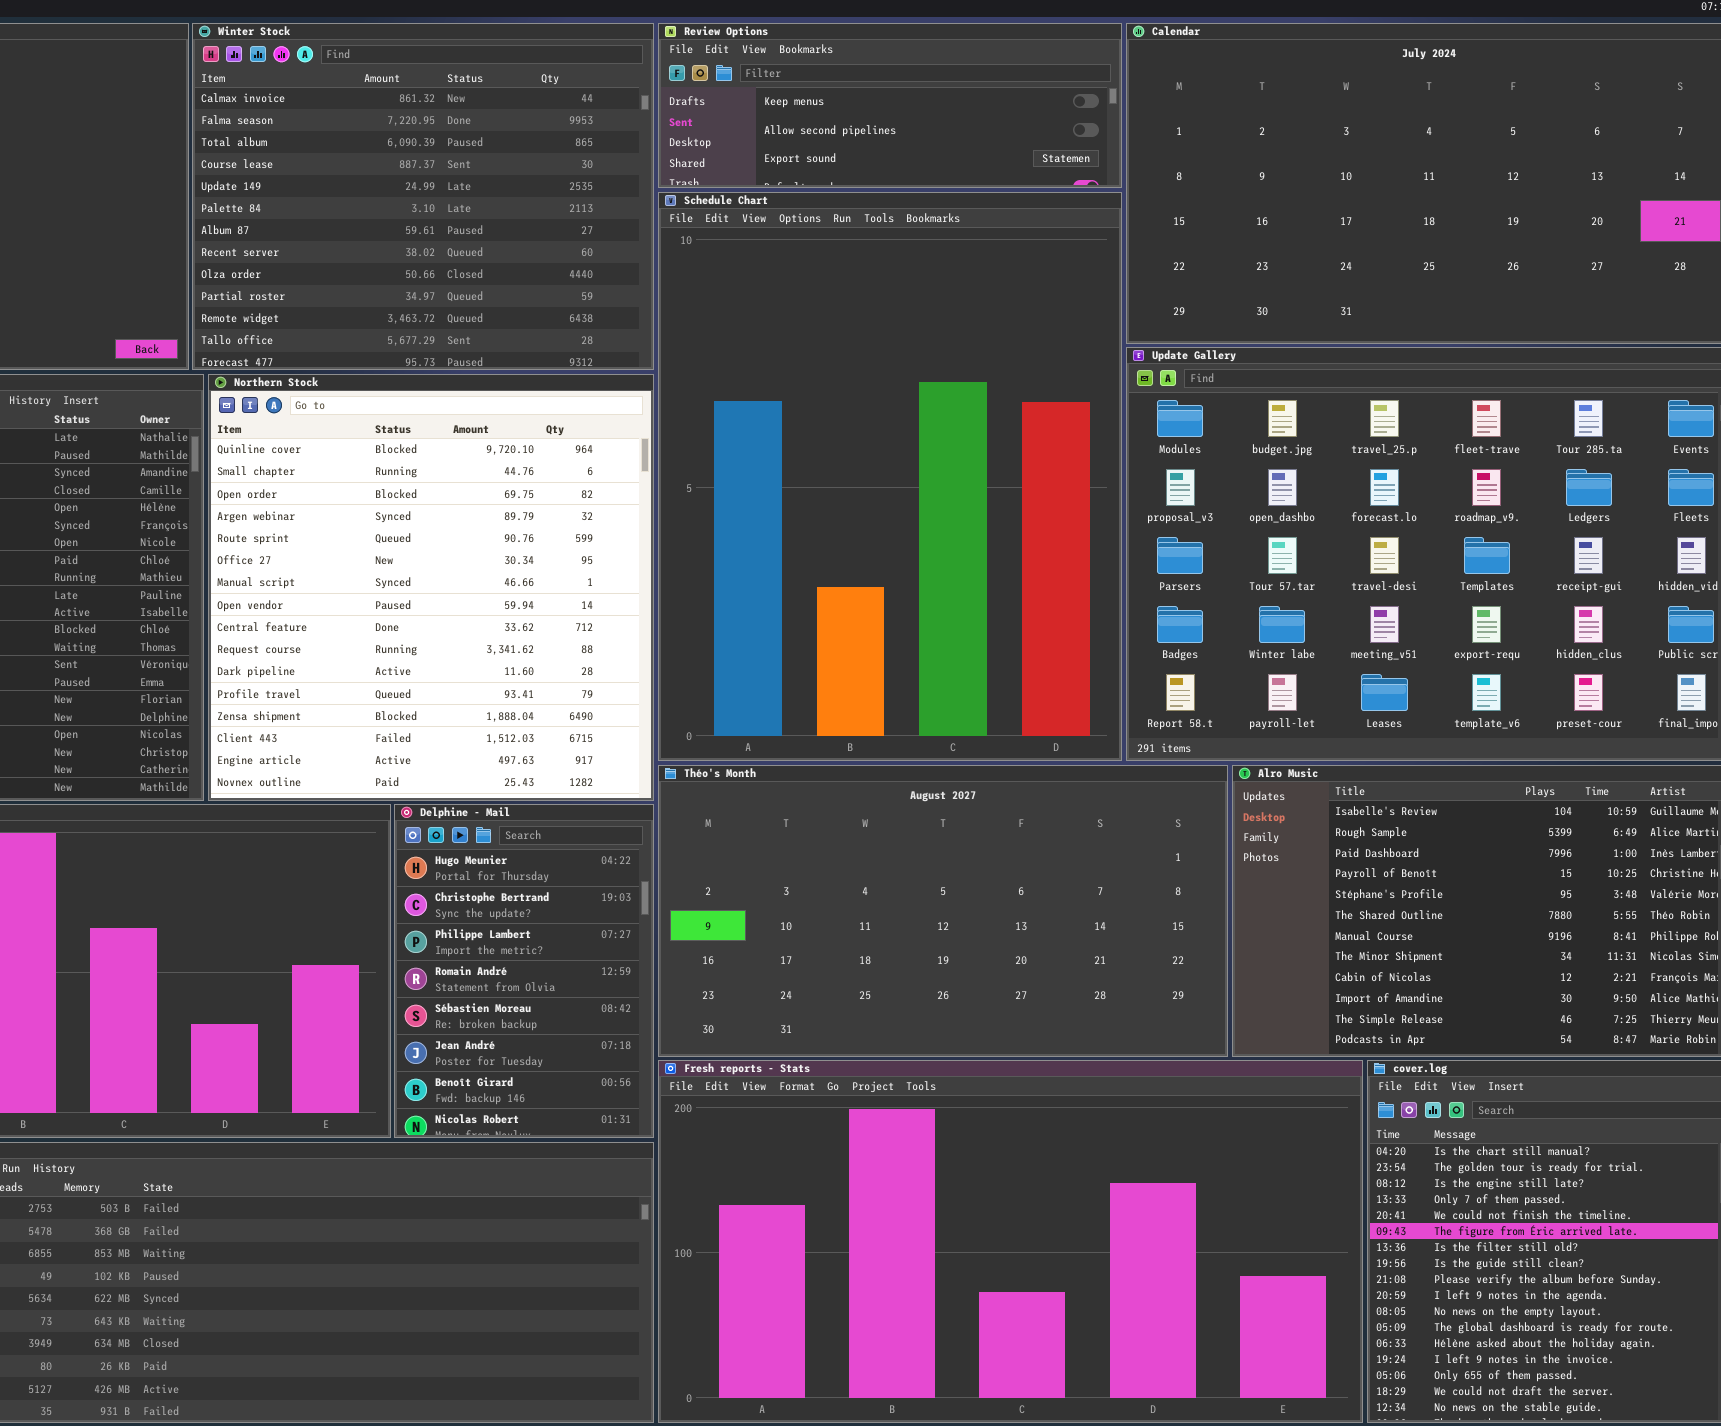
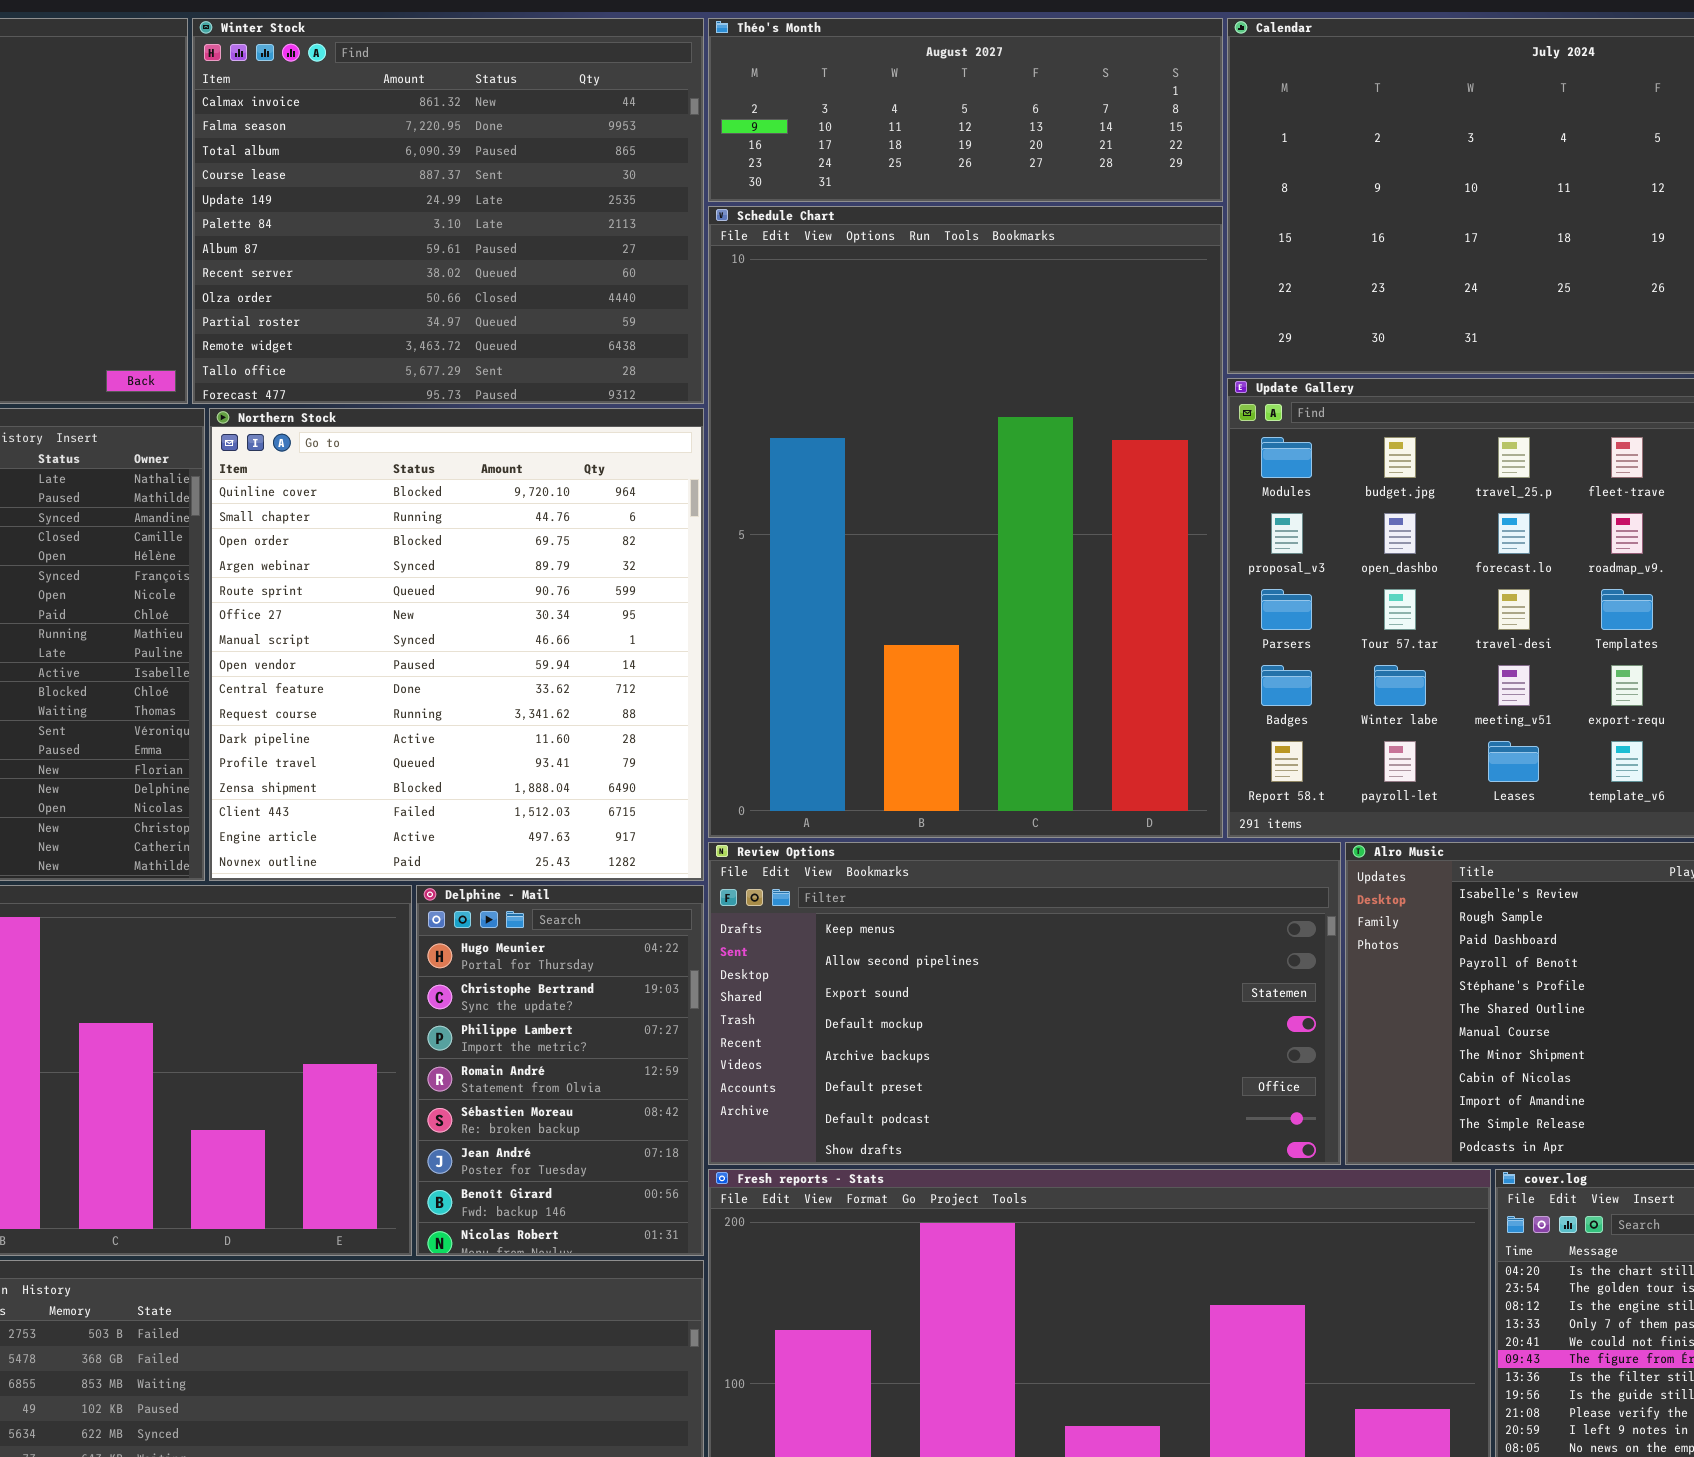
Review Options: [658,23,1122,188] -> [708,842,1341,1165], moved, resized
Théo's Month: [658,765,1228,1057] -> [708,18,1223,202], moved, resized

